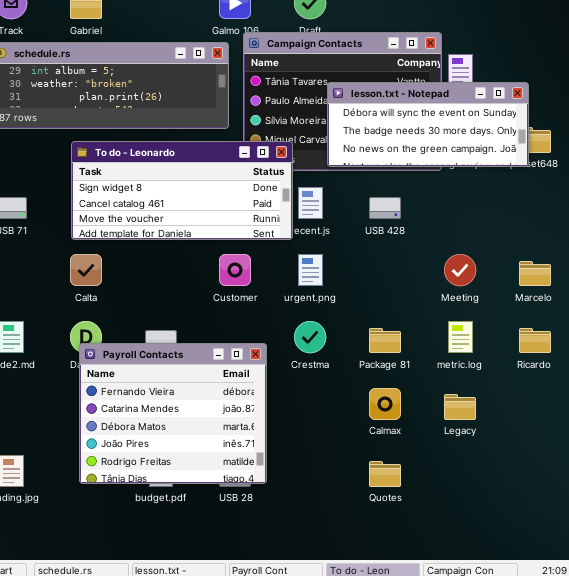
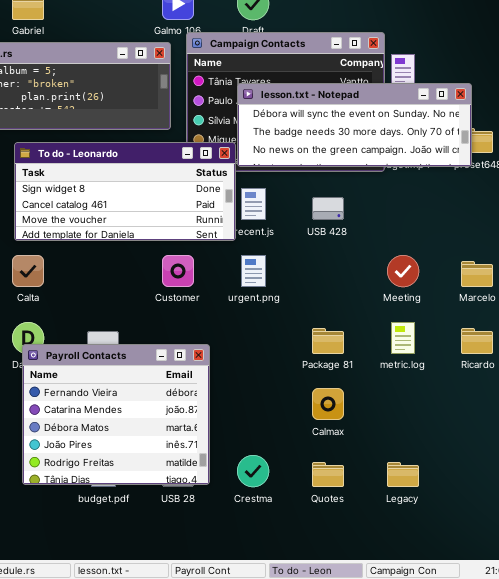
lesson.txt - Notepad: [327,82,529,167] -> [237,83,472,167], resized
Crestma: [294,321,326,353] -> [237,455,269,487], moved
Legacy: [444,394,476,420] -> [387,462,419,487], moved

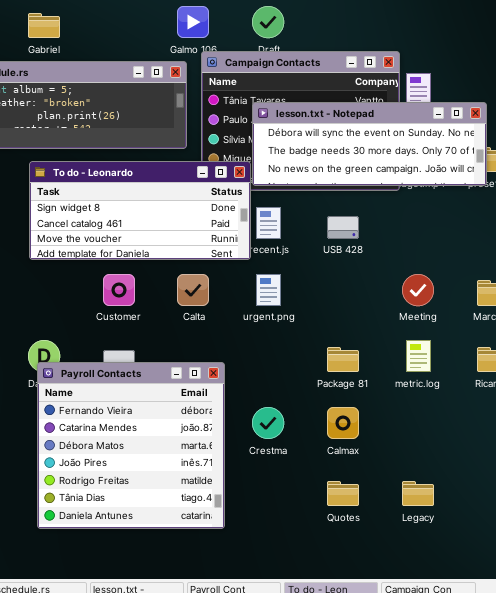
Calta: [12,255,44,287] -> [177,274,209,306], moved
Customer: [162,255,194,287] -> [103,274,135,306], moved
Payroll Contacts: [22,344,210,485] -> [37,362,225,529], resized
Crestma: [237,455,269,487] -> [252,407,284,439], moved

